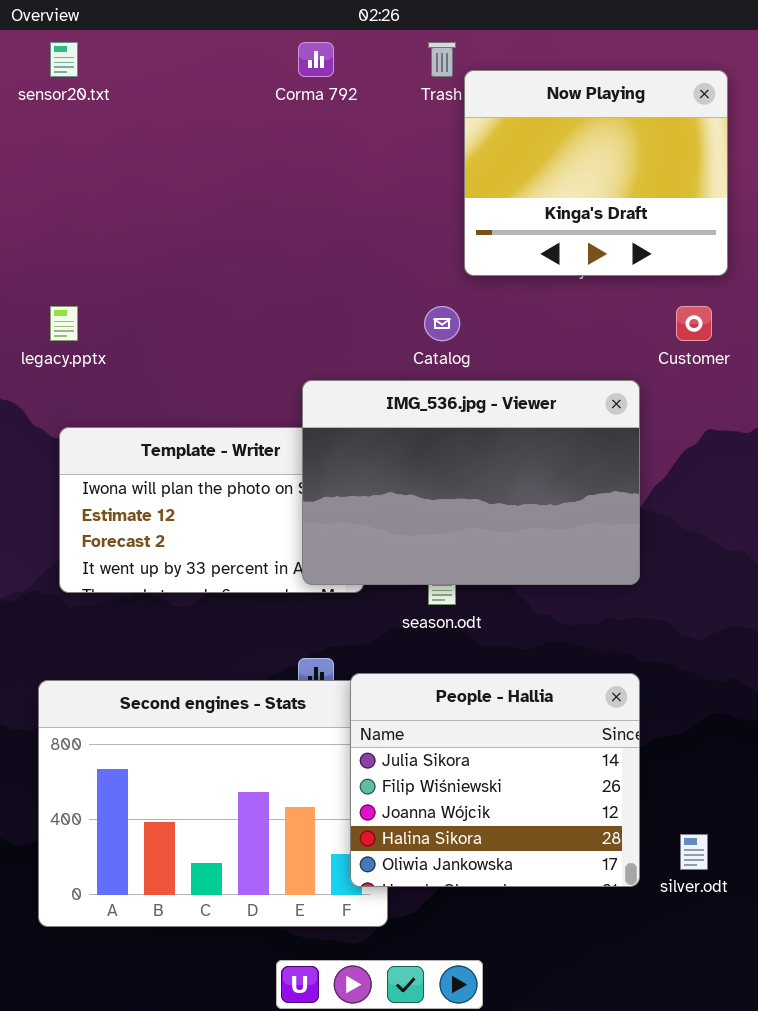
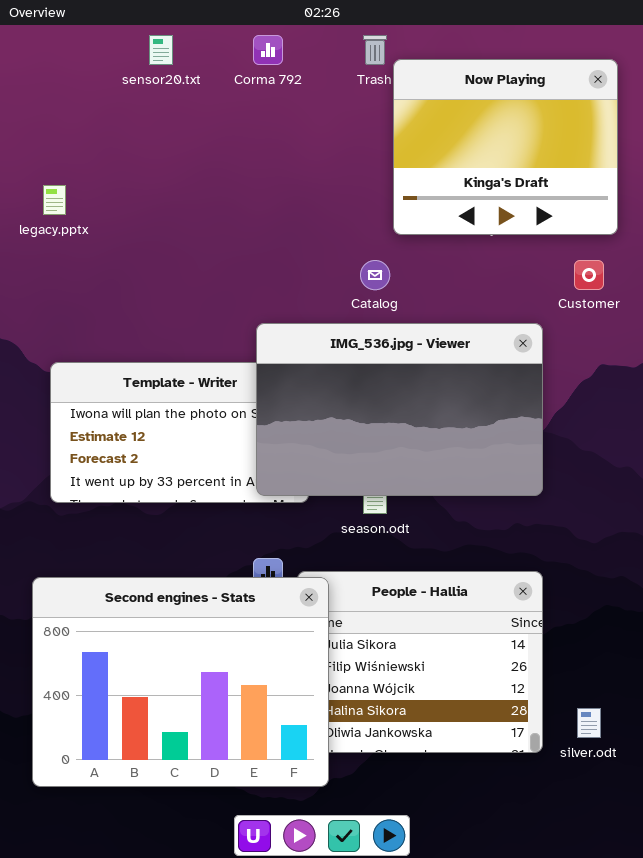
sensor20.txt: [50,42,78,77] -> [149,35,173,65], moved
legacy.pptx: [50,306,78,341] -> [43,185,66,215], moved
Second engines - Stats: [38,680,388,927] -> [32,577,329,787], raised

